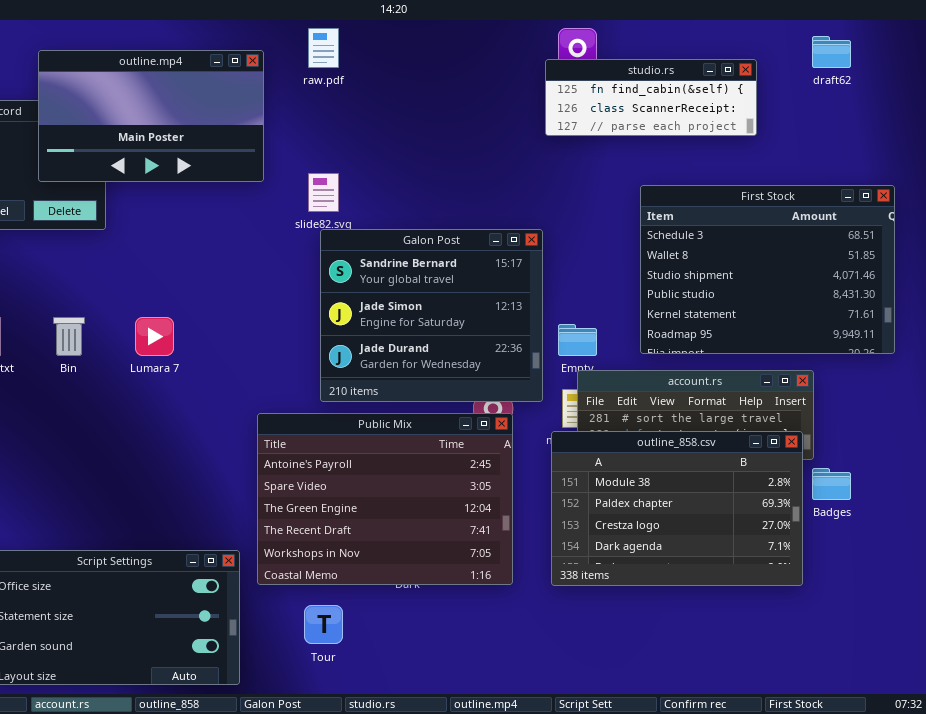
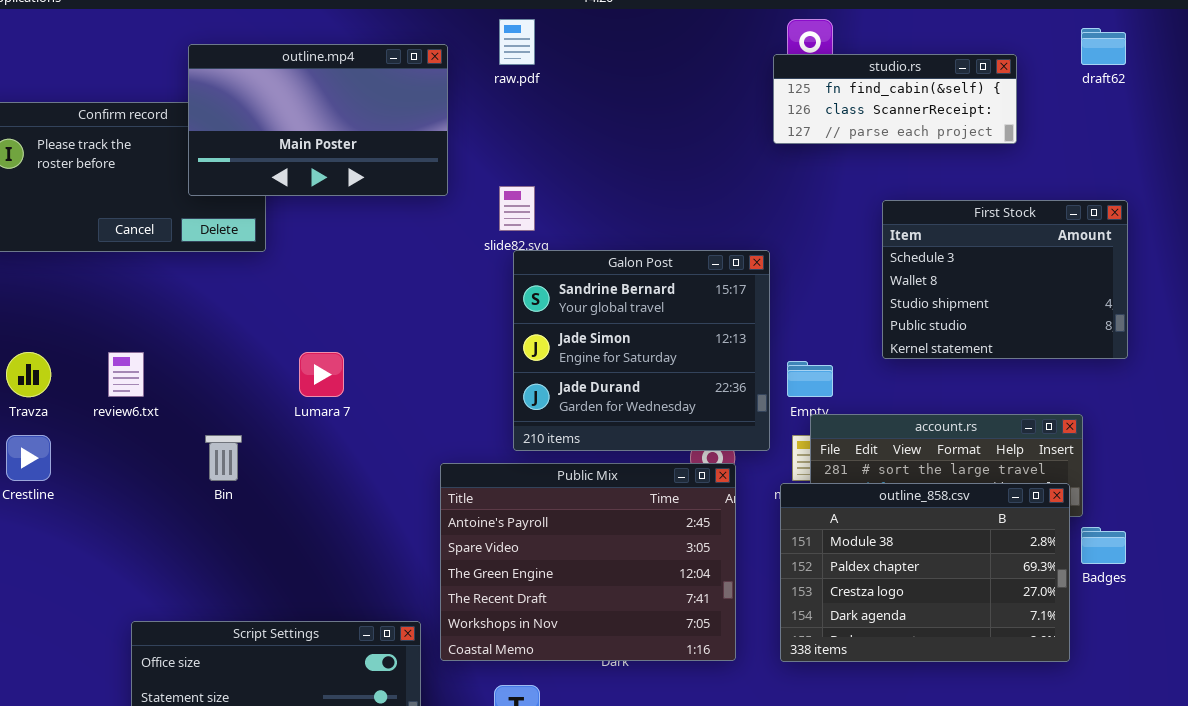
First Stock: [640,185,895,354] -> [882,200,1128,359], resized
Bin: [53,317,85,356] -> [205,435,242,481], moved

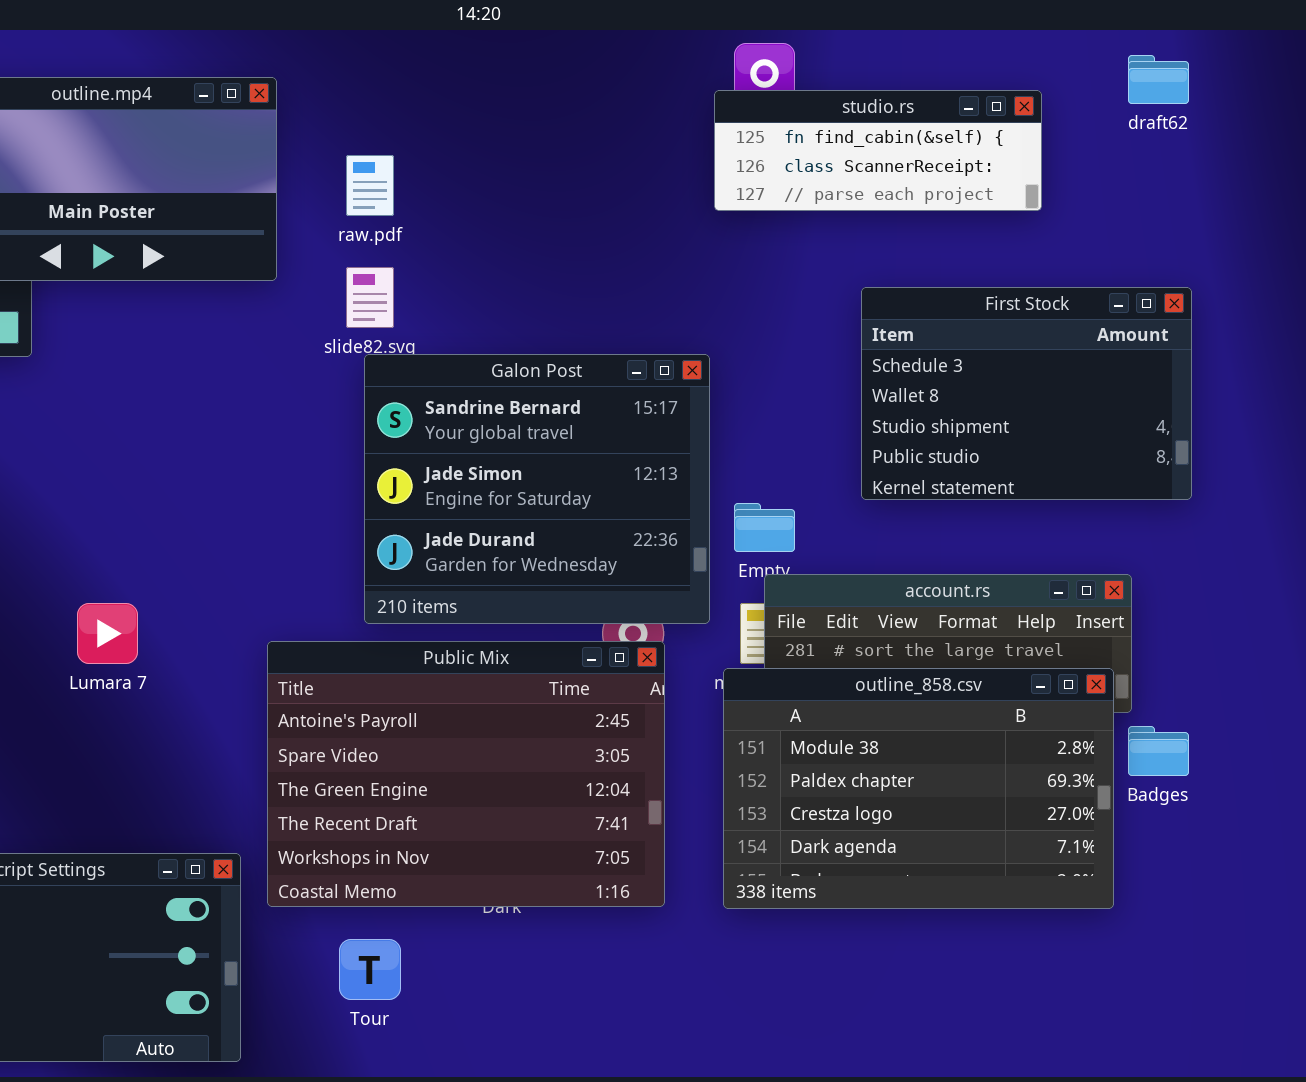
raw.pdf: [499,19,535,65] -> [346,155,394,216], moved
Lumara 7: [299,352,344,397] -> [77,603,138,664], moved

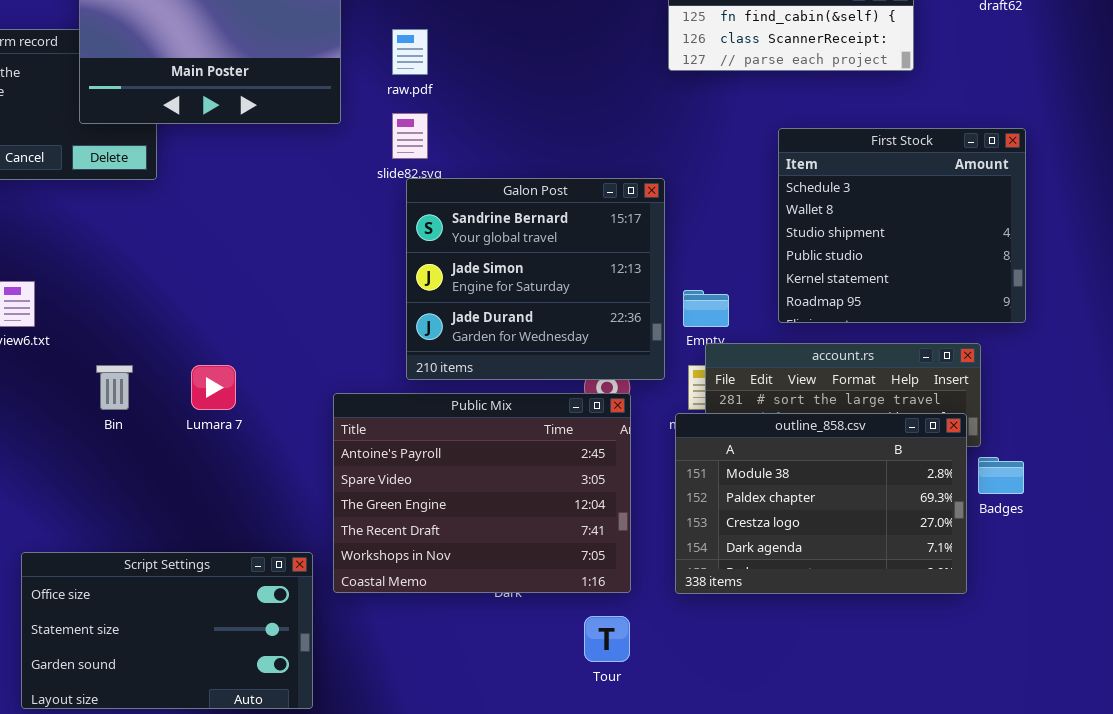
First Stock: [861,287,1192,500] -> [778,128,1026,323], resized
Tour: [339,939,401,1000] -> [584,616,630,662], moved

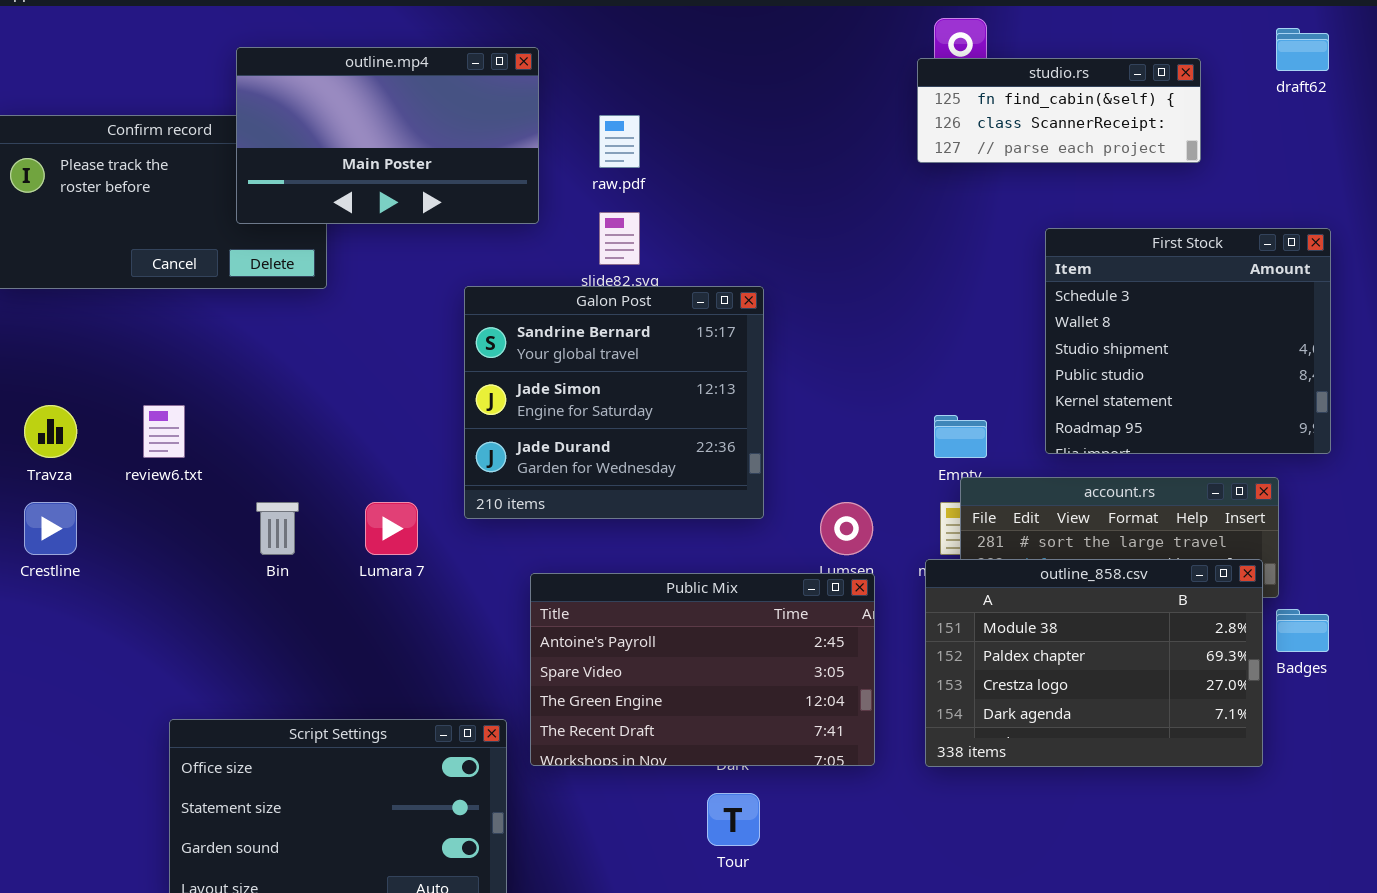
Galon Post: [406,178,665,380] -> [464,286,764,519], moved
Public Mix: [333,393,631,593] -> [530,573,875,766], resized
Tour: [584,616,630,662] -> [707,793,760,846], moved

